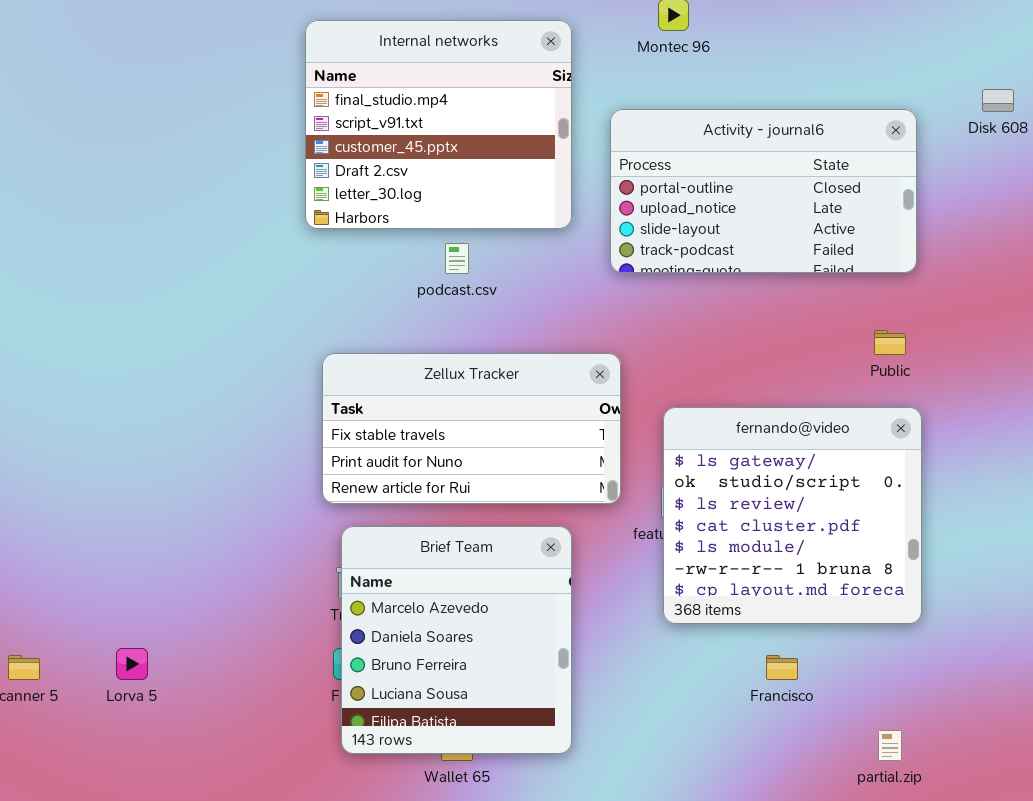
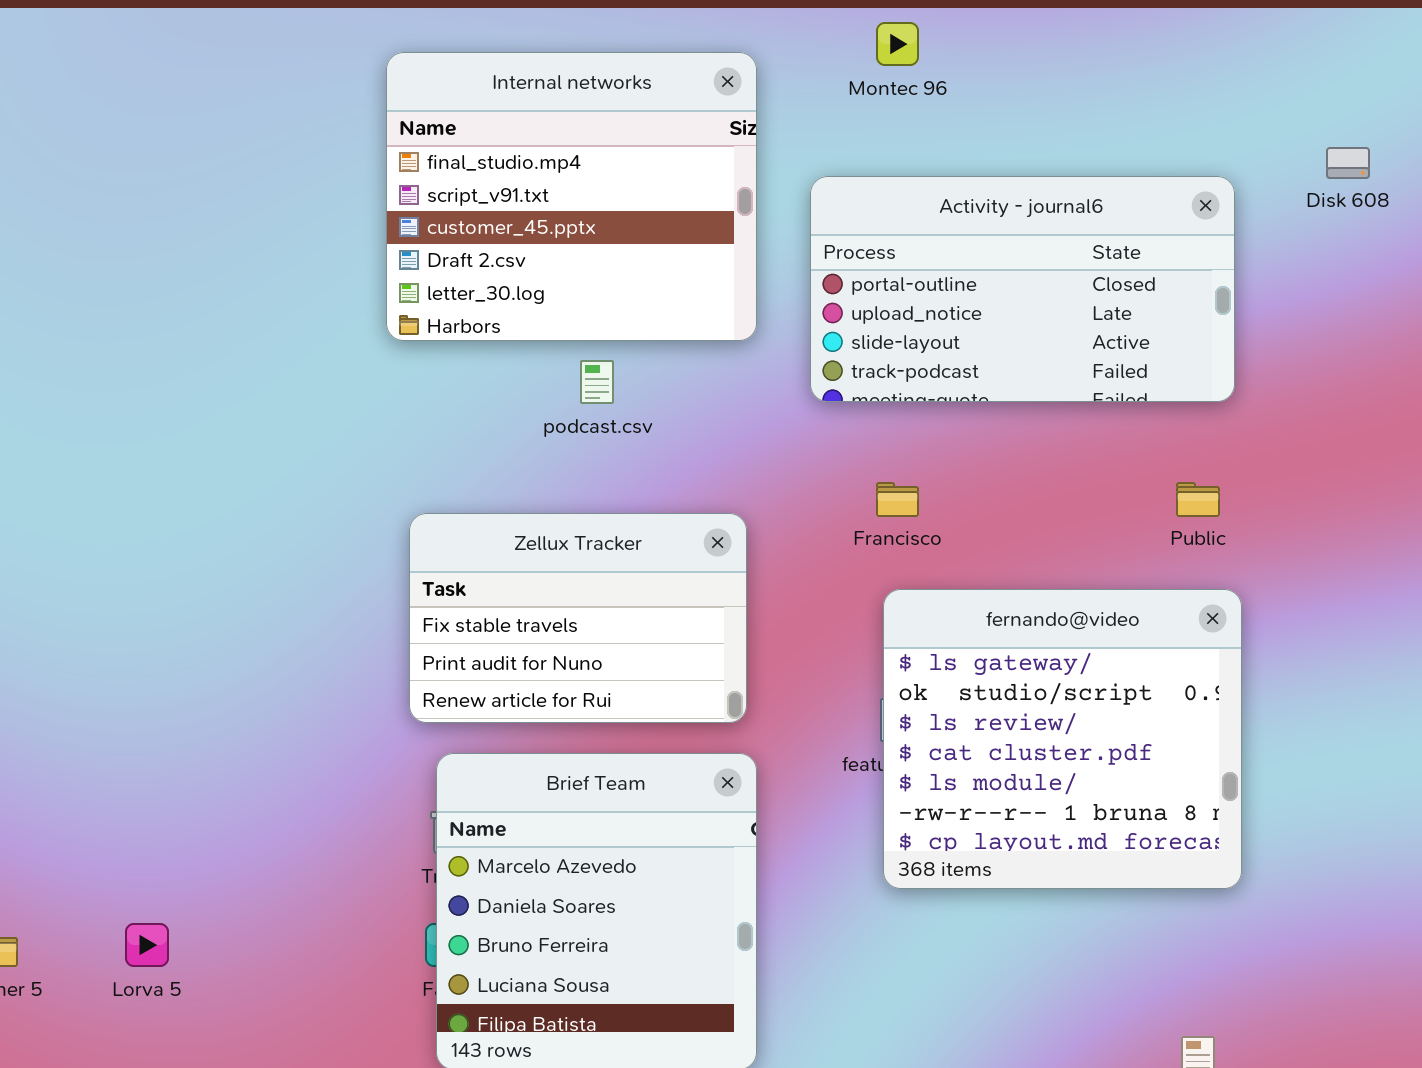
Zellux Tracker: [322,353,621,504] -> [409,513,747,723], resized
Francisco: [766,655,798,680] -> [876,482,919,517], moved

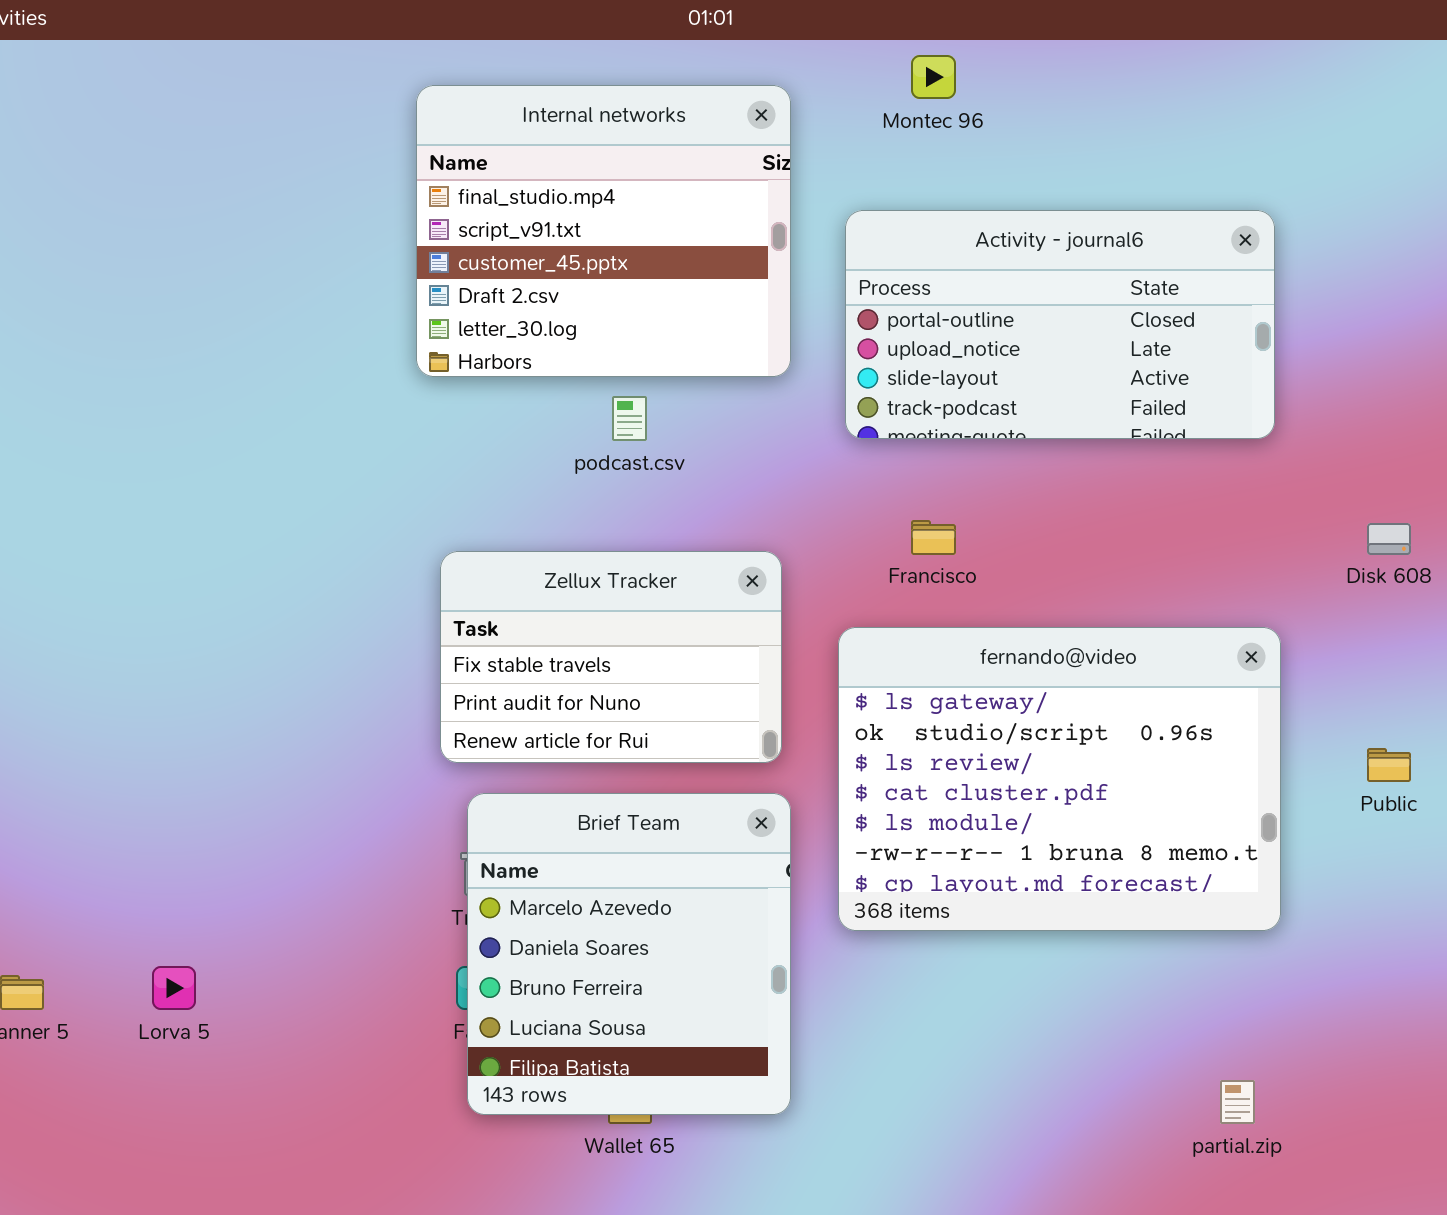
Disk 608: [1326,147,1370,179] -> [1367,523,1411,555], moved
Public: [1176,482,1220,517] -> [1367,748,1411,782], moved
fernando@video: [883,589,1242,889] -> [838,627,1281,931], resized

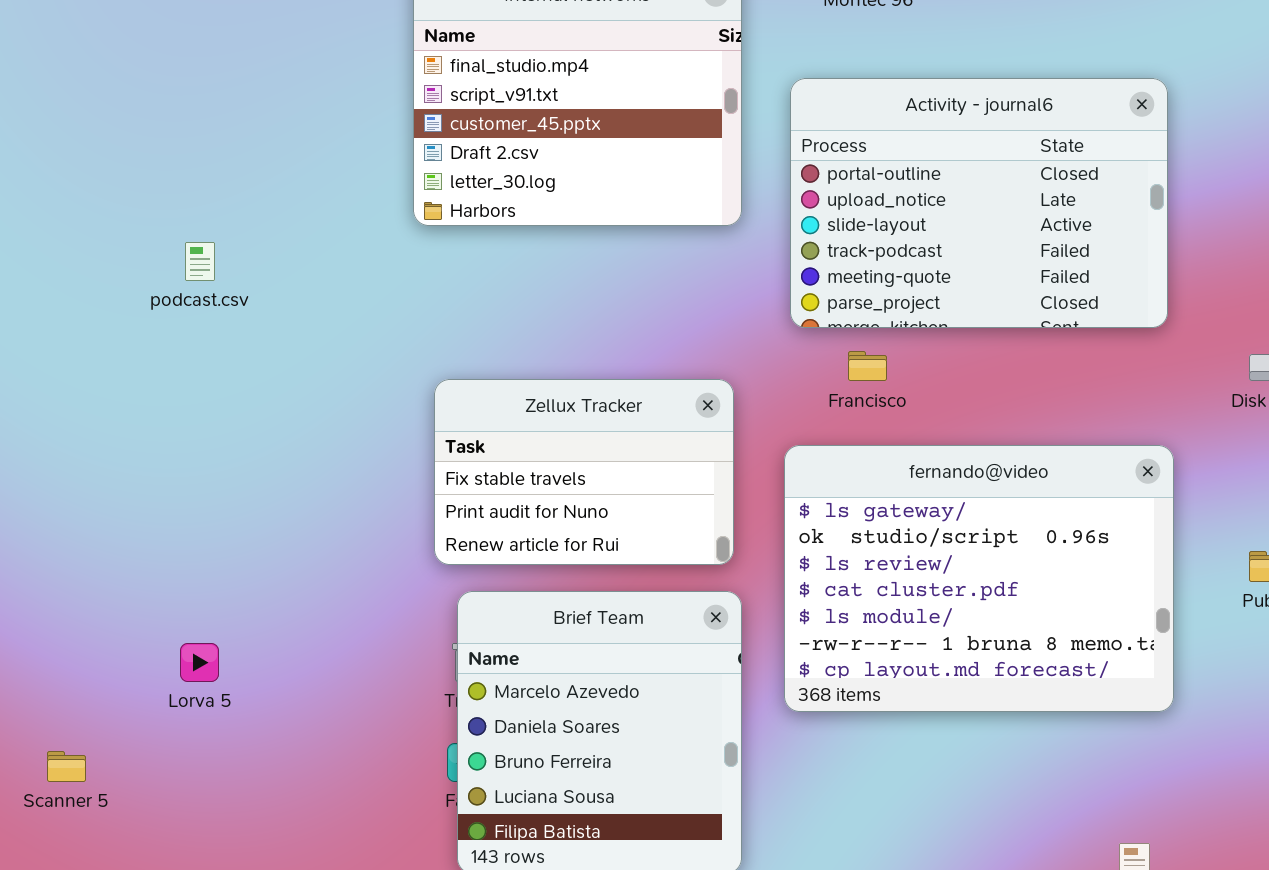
Activity - journal6: [845,210,1275,439] -> [790,78,1168,328], resized
podcast.csv: [612,396,647,441] -> [185,242,215,281], moved
Lorva 5: [152,966,196,1010] -> [180,643,219,682], moved

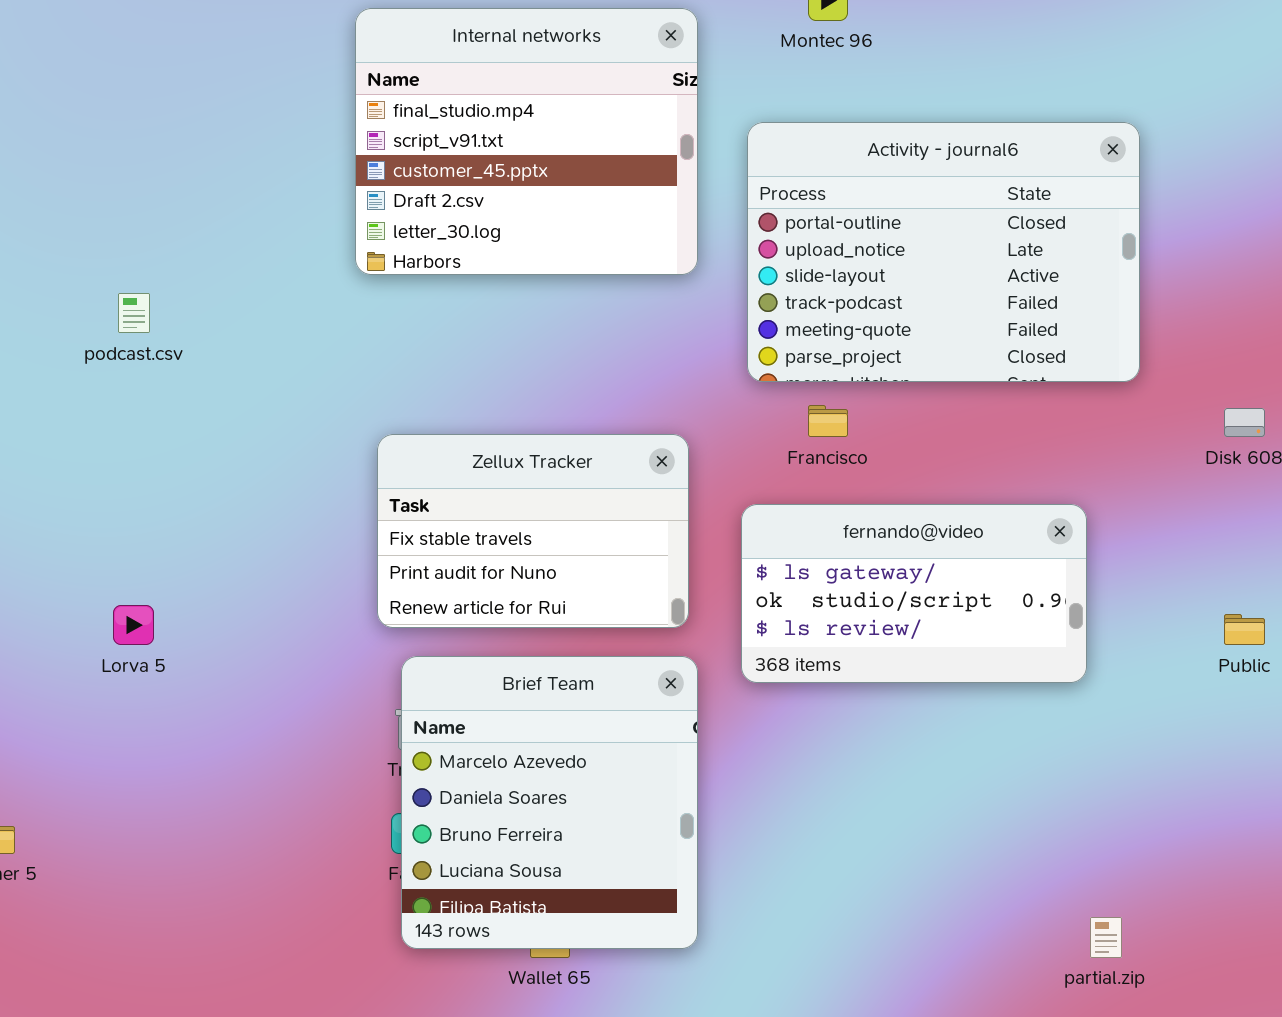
fernando@video: [784,445,1174,712] -> [741,504,1087,683], resized
Lorva 5: [180,643,219,682] -> [113,605,154,645], moved

